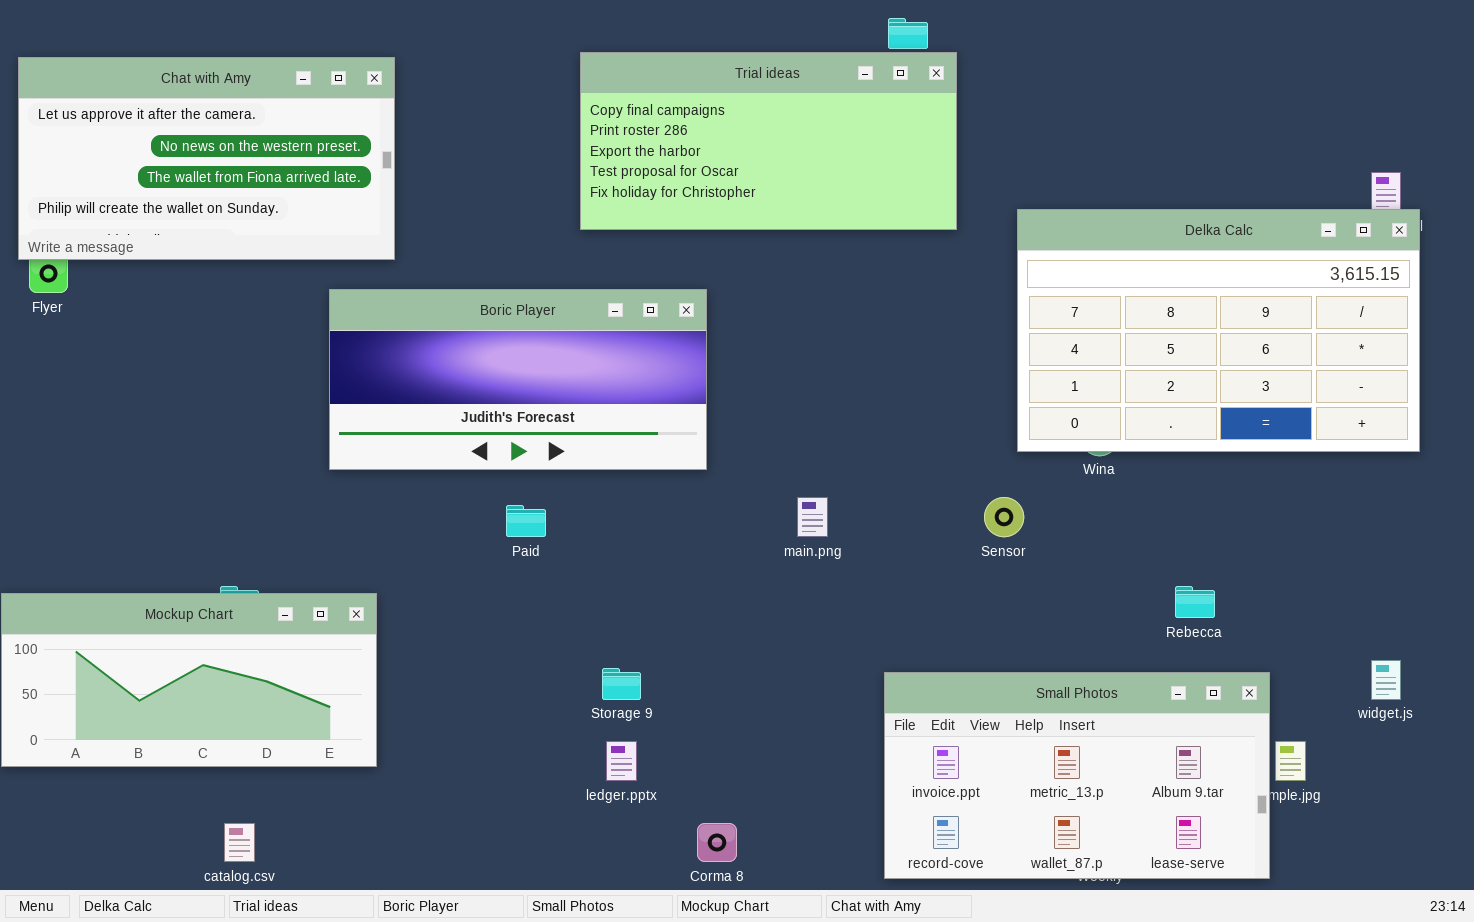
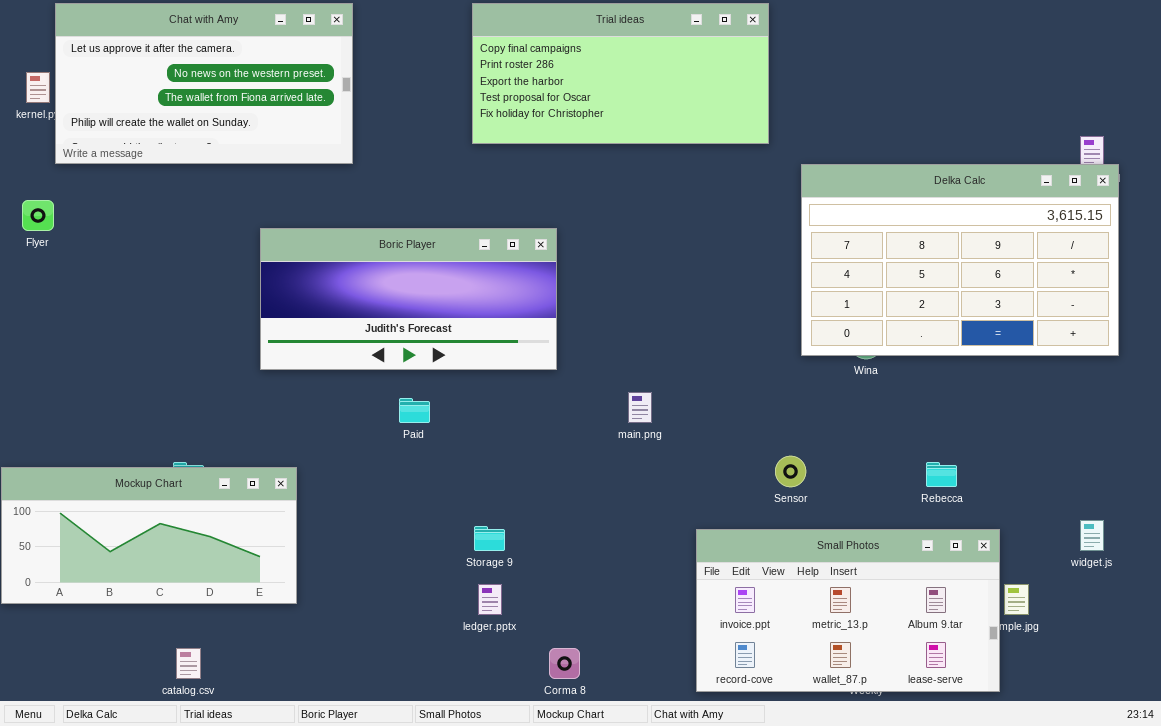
Trial ideas: [580,52,957,230] -> [472,3,769,144], moved
Chat with Amy: [18,57,395,260] -> [55,3,353,164], moved
Sensor: [984,497,1024,537] -> [775,456,806,487], moved

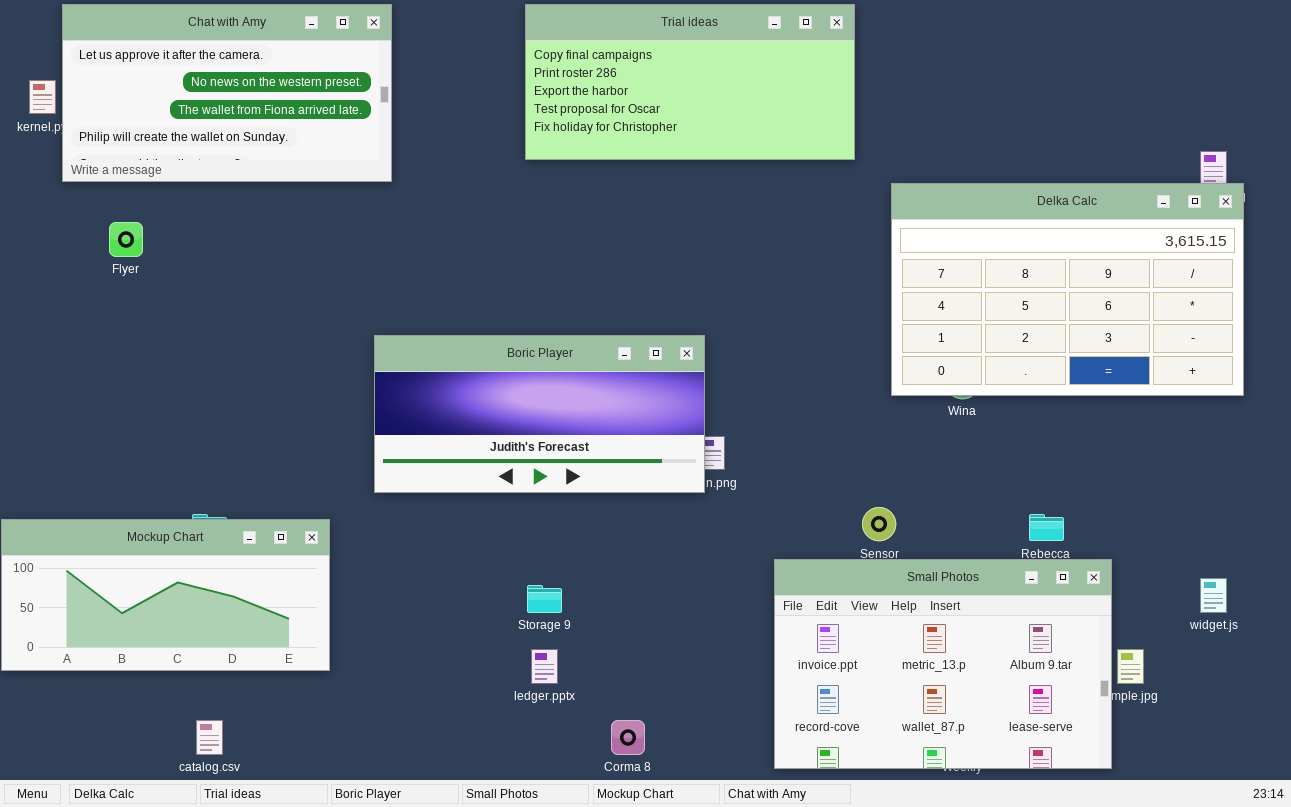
Flyer: [22,200,54,231] -> [109,222,143,257], moved
Boric Player: [260,228,557,370] -> [374,335,705,493], moved
Small Photos: [696,529,1000,692] -> [774,559,1112,769], resized

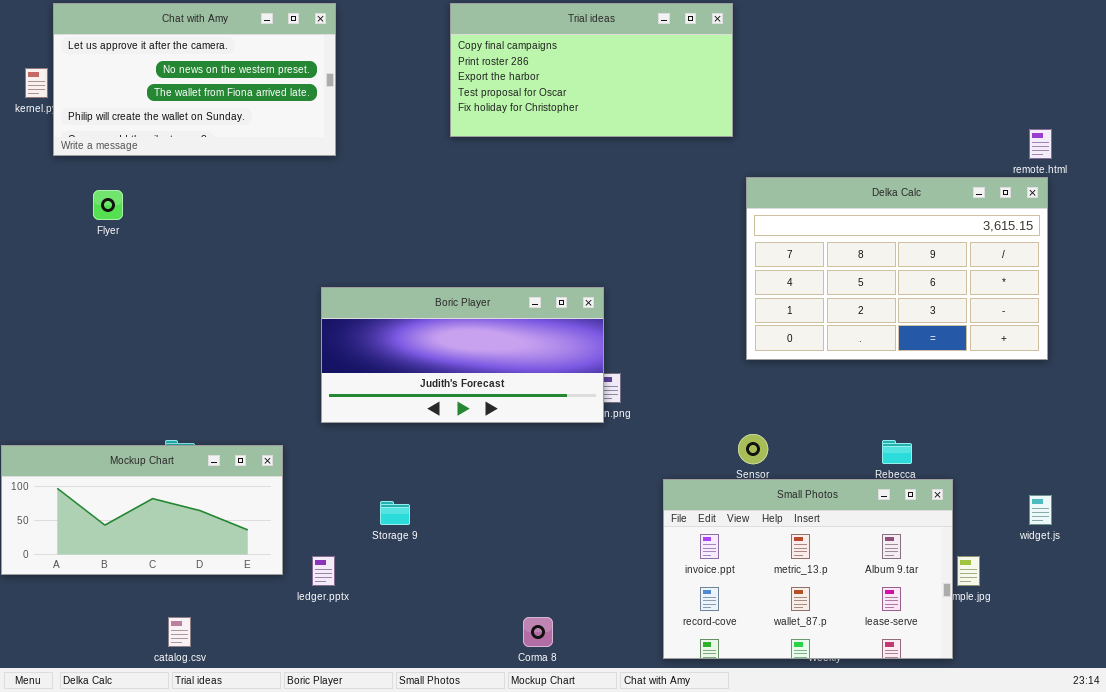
Delka Calc: [891,183,1244,396] -> [746,177,1048,360], moved
Storage 9: [527,585,562,613] -> [380,501,410,525], moved
ledger.pptx: [531,649,558,684] -> [312,556,335,586], moved

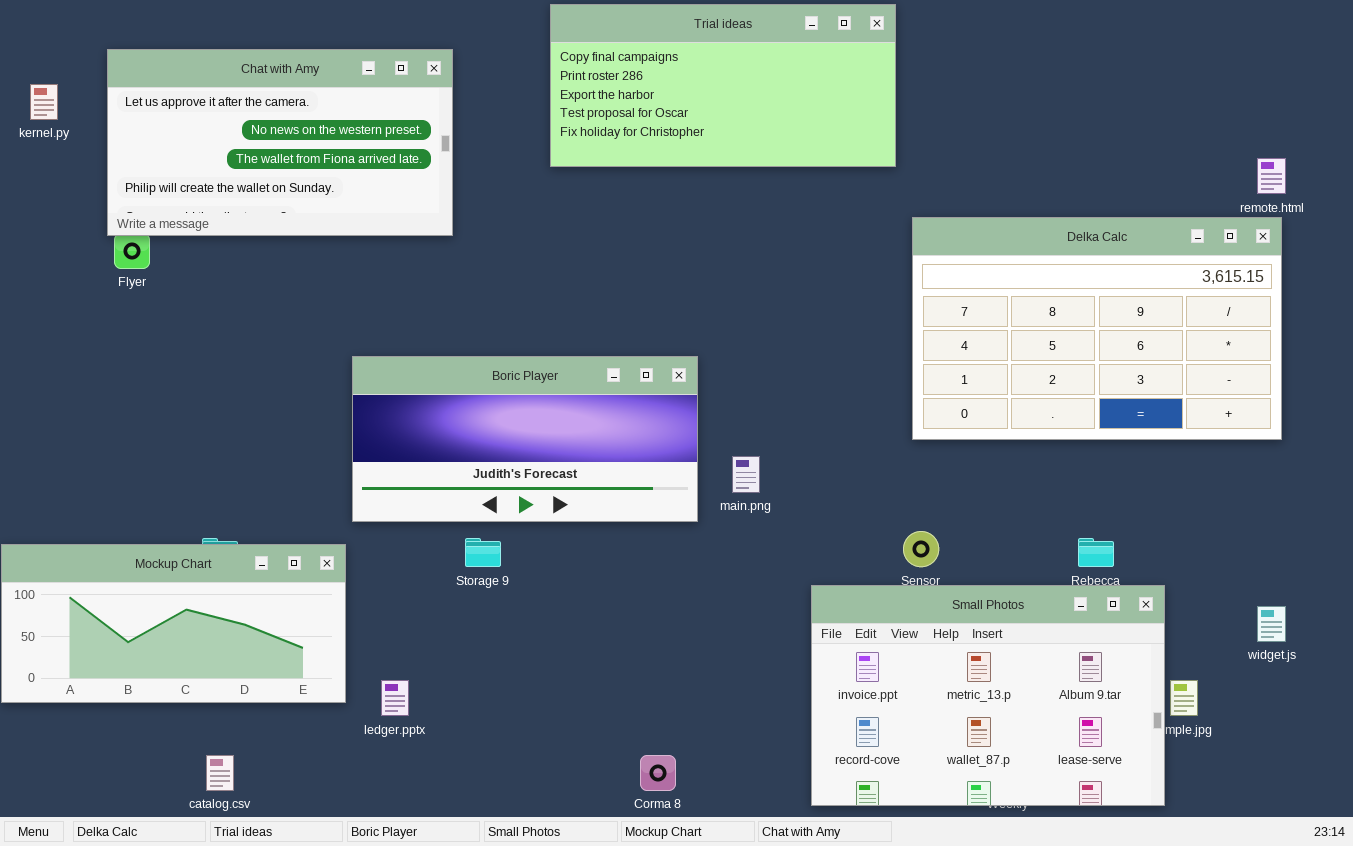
Chat with Amy: [53,3,336,156] -> [107,49,453,236], moved
Boric Player: [321,287,604,423] -> [352,356,698,522], moved
Storage 9: [380,501,410,525] -> [465,538,501,567], moved

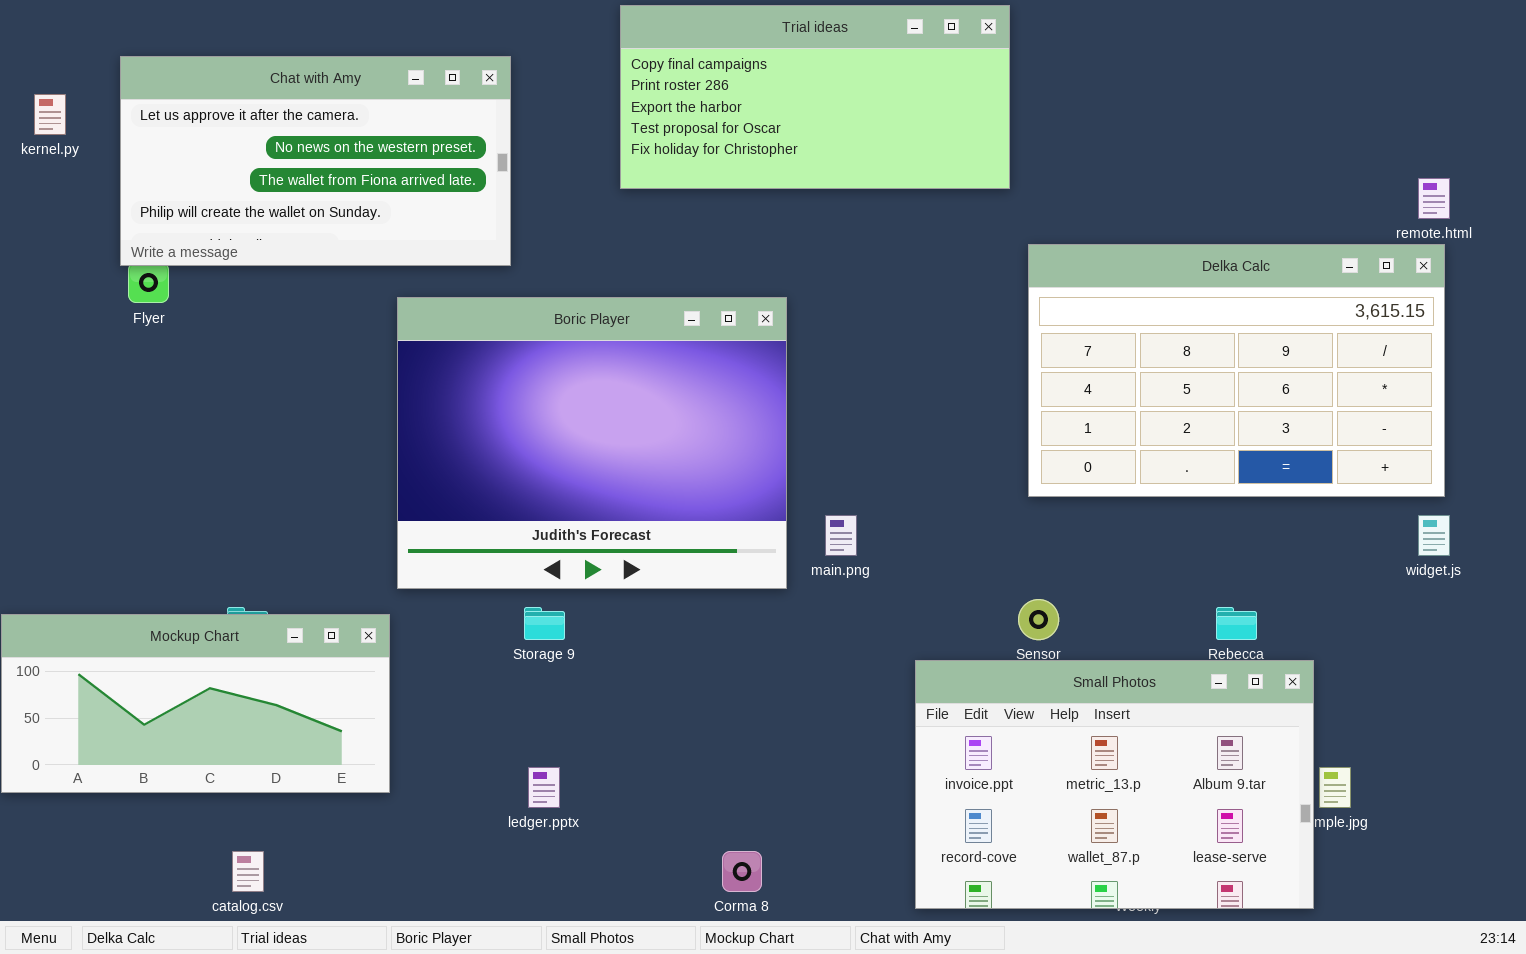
Boric Player: [352,356,698,522] -> [397,297,787,589], resized
widget.js: [1257,606,1286,642] -> [1418,515,1450,556], moved
ledger.pptx: [381,680,409,716] -> [528,767,560,808], moved

